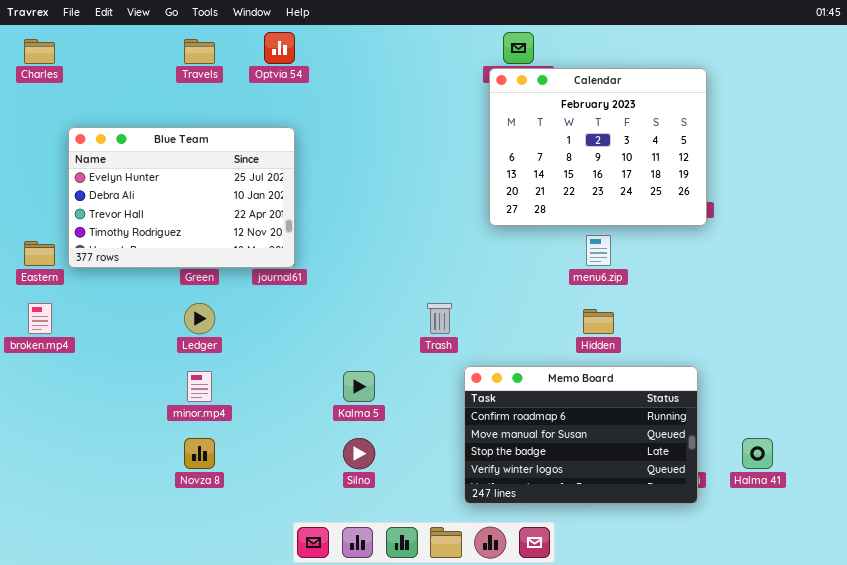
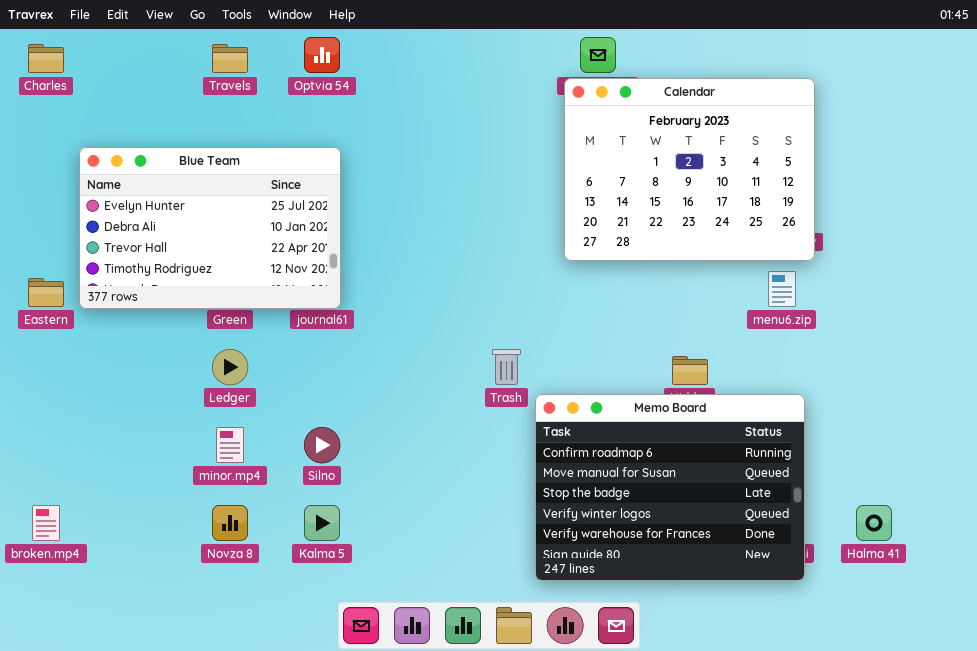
menu6.zip: [586,235,611,266] -> [768,271,796,307], moved
broken.mp4: [28,303,52,334] -> [32,505,60,541], moved
Memo Board: [464,366,698,504] -> [535,394,805,581], resized
Kalma 5: [343,371,375,402] -> [304,505,340,541], moved
Silno: [343,438,375,469] -> [304,427,340,463], moved

